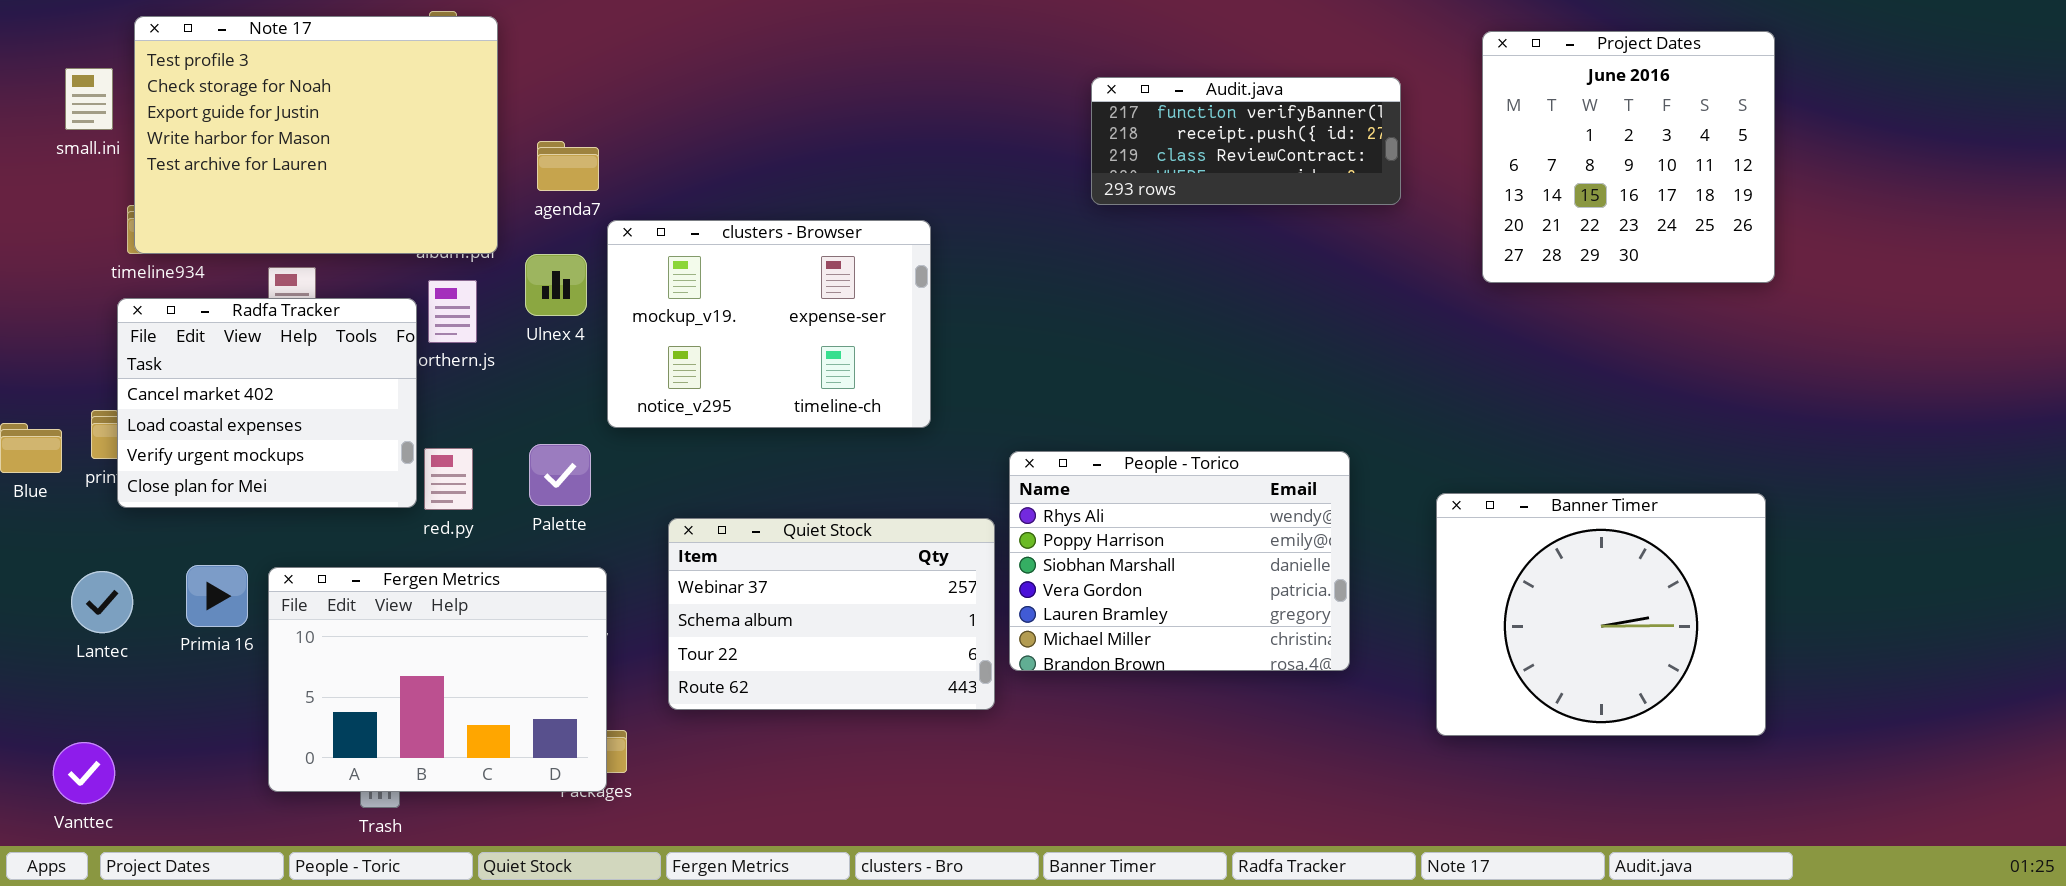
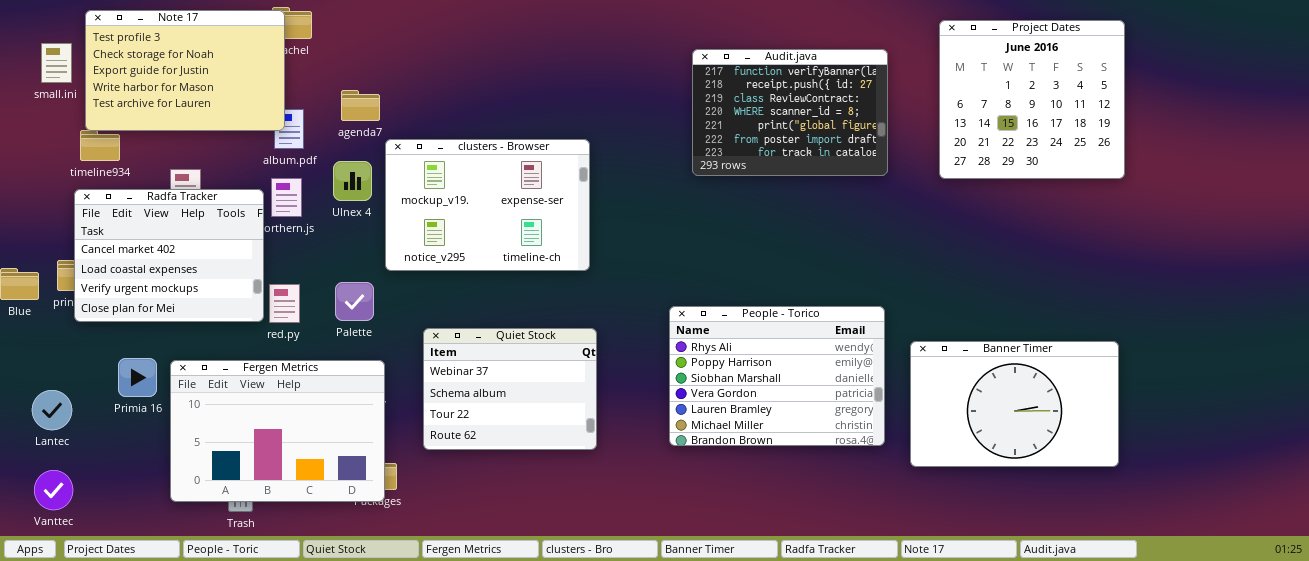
Note 17: [134,16,498,254] -> [85,10,285,131], resized
Audit.java: [1091,77,1401,205] -> [692,49,888,176], resized
People - Torico: [1009,451,1350,671] -> [669,306,885,446], moved
Banner Timer: [1436,493,1766,736] -> [910,341,1119,467], resized
Quiet Stock: [668,518,995,710] -> [423,328,597,450], resized
Lantec: [71,571,133,633] -> [32,390,72,430], moved

